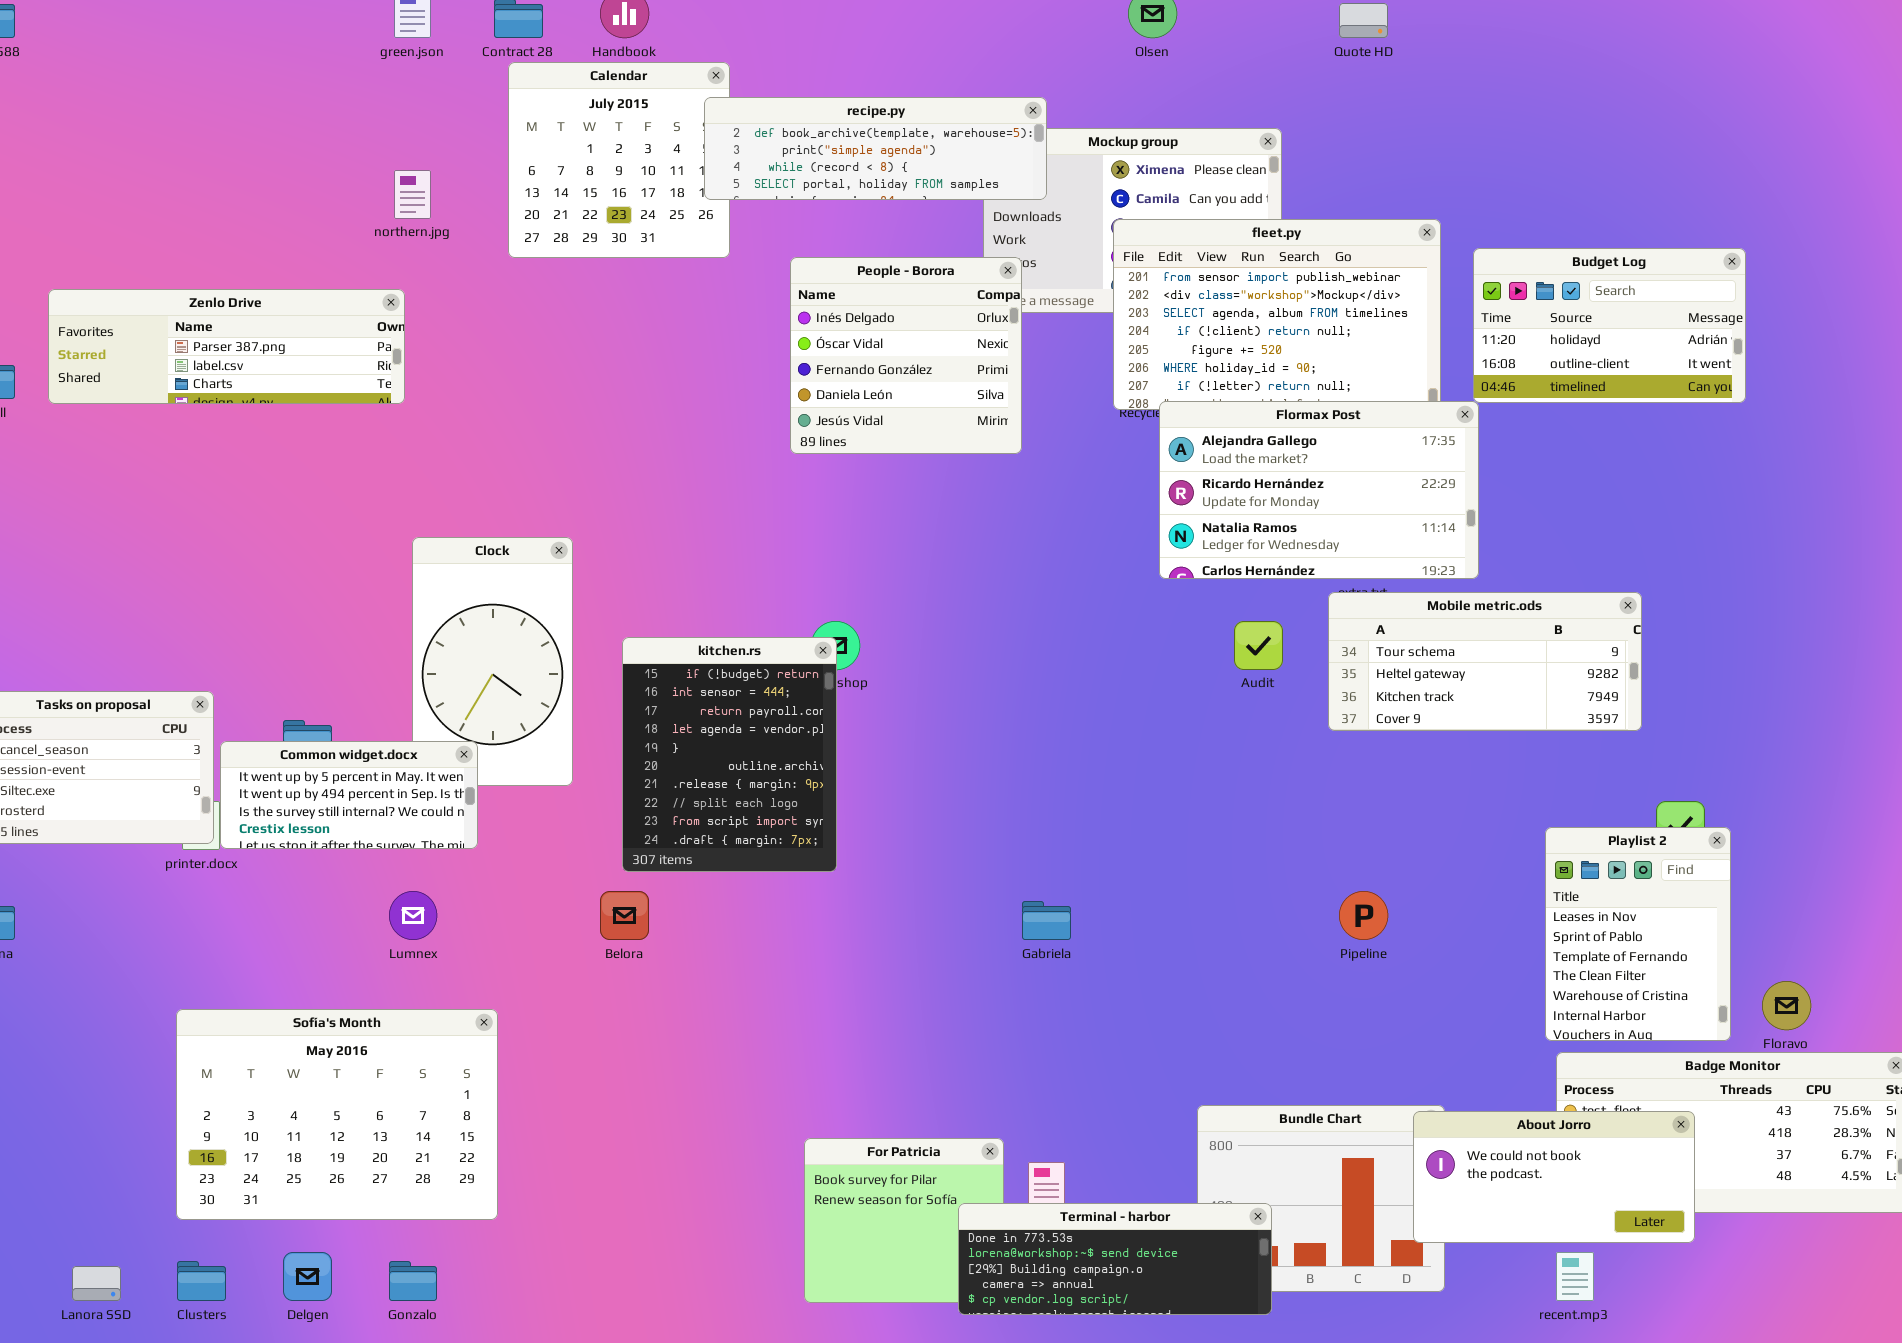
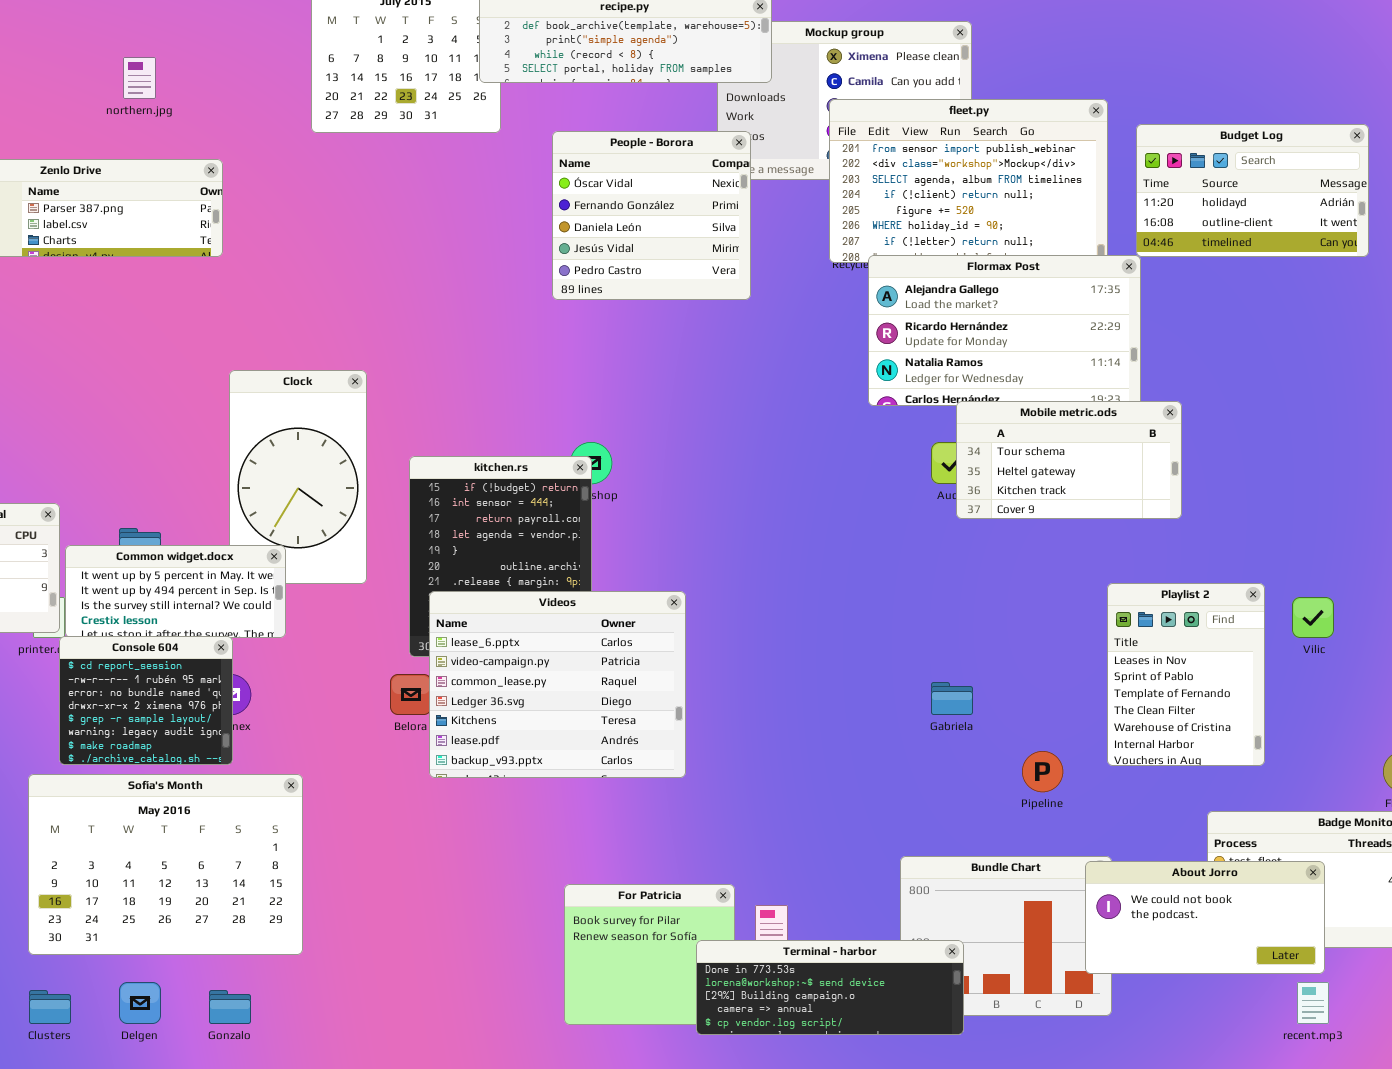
northern.jpg: [394,170,431,219] -> [123,57,156,99], moved
People - Borora: [790,257,1022,454] -> [552,131,751,300], scrolled down 1 row
Mobile metric.ods: [1328,592,1642,731] -> [956,401,1182,519], moved, resized
Videos: none -> [429,591,686,778], opened
Playlist 2: [1545,827,1731,1041] -> [1107,583,1265,766], moved
Console 604: none -> [59,636,233,765], opened
Pipeline: [1339,891,1388,940] -> [1022,751,1063,792], moved
Gabriela: [1022,901,1071,940] -> [931,682,973,715], moved
recent.mp3: [1556,1252,1594,1301] -> [1297,982,1329,1024], moved

